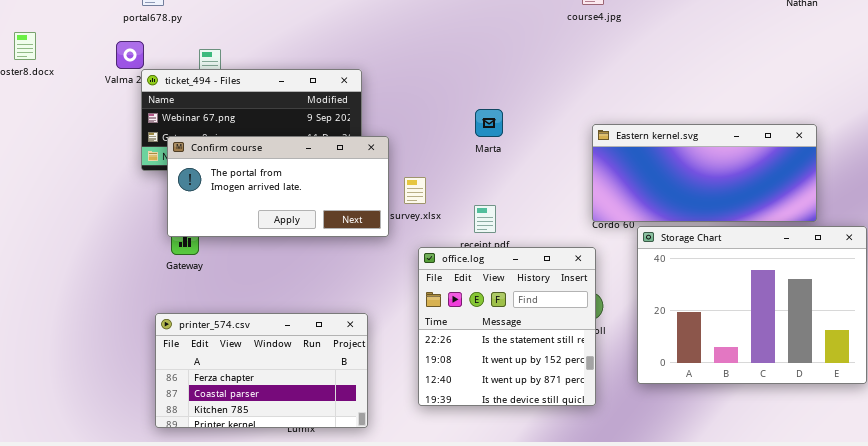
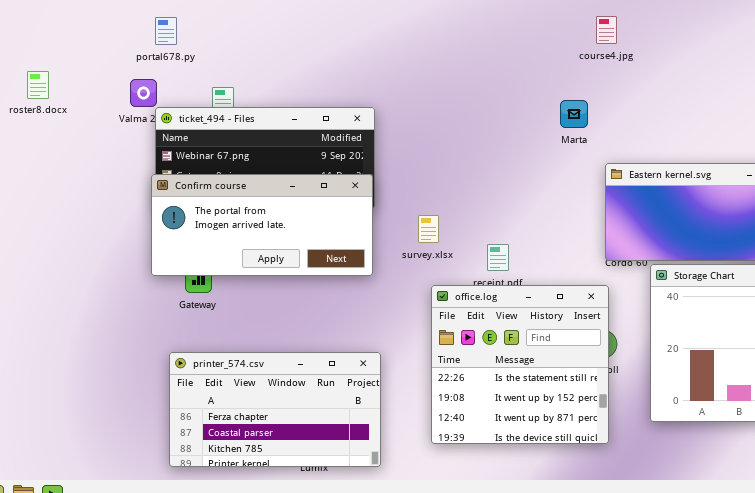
Marta: [475,109,503,137] -> [560,100,588,128], moved
Confirm course: [167,136,389,237] -> [151,174,373,276], moved

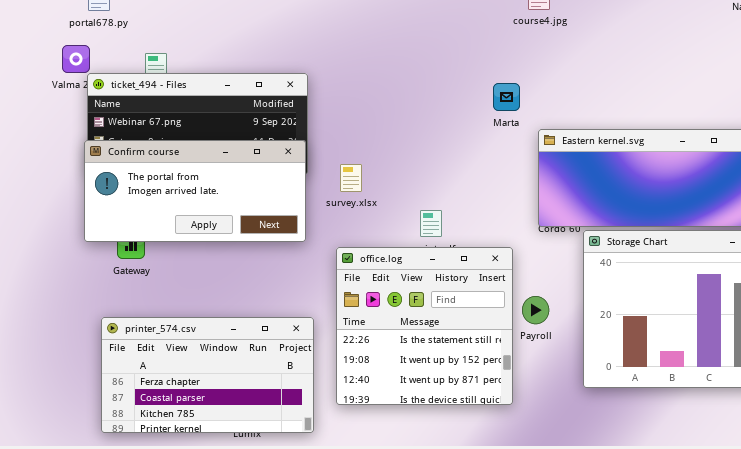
Marta: [560,100,588,128] -> [493,83,520,111], moved
survey.xlsx: [418,215,439,243] -> [340,164,362,192], moved
office.log: [431,285,609,444] -> [336,247,513,405], moved

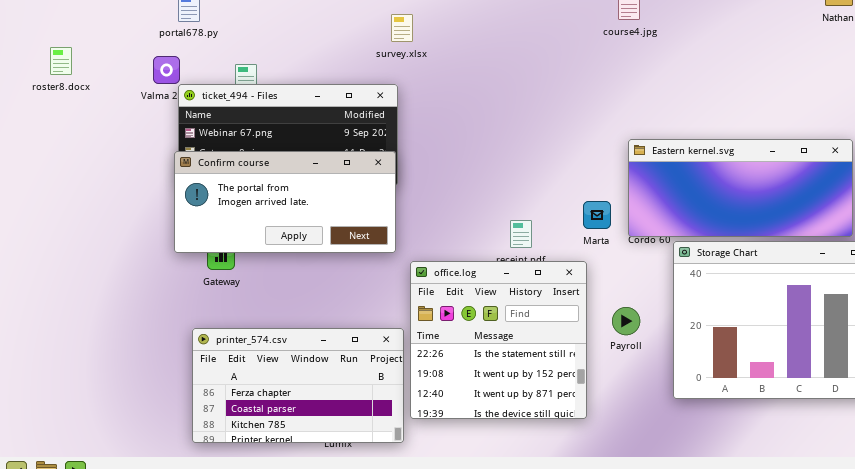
Marta: [493,83,520,111] -> [583,201,611,229], moved
survey.xlsx: [340,164,362,192] -> [391,14,413,42], moved
office.log: [336,247,513,405] -> [410,261,587,419], moved

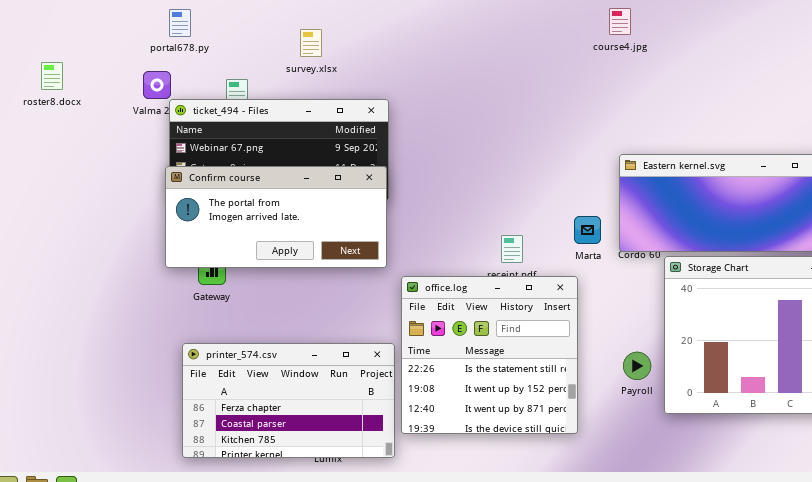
survey.xlsx: [391,14,413,42] -> [300,29,322,57], moved
Payroll: [612,307,640,335] -> [623,352,651,380], moved

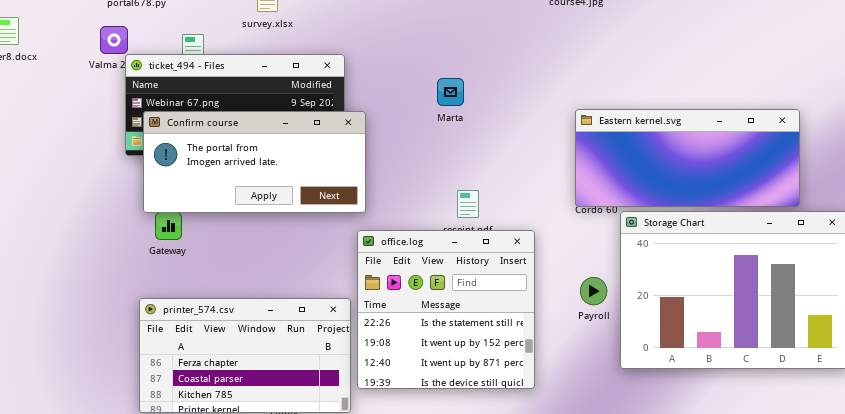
Confirm course: [165,166,387,268] -> [143,111,366,213], moved
Marta: [574,216,601,244] -> [437,78,464,106], moved
Payroll: [623,352,651,380] -> [580,277,607,305], moved

